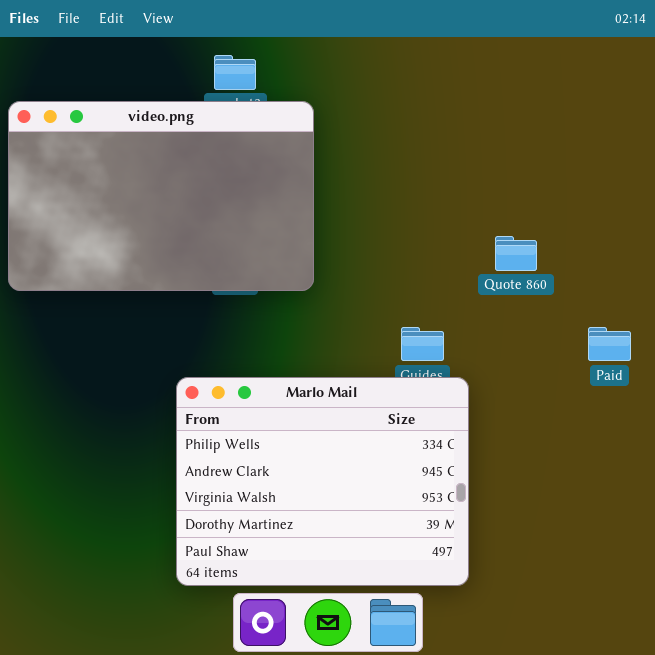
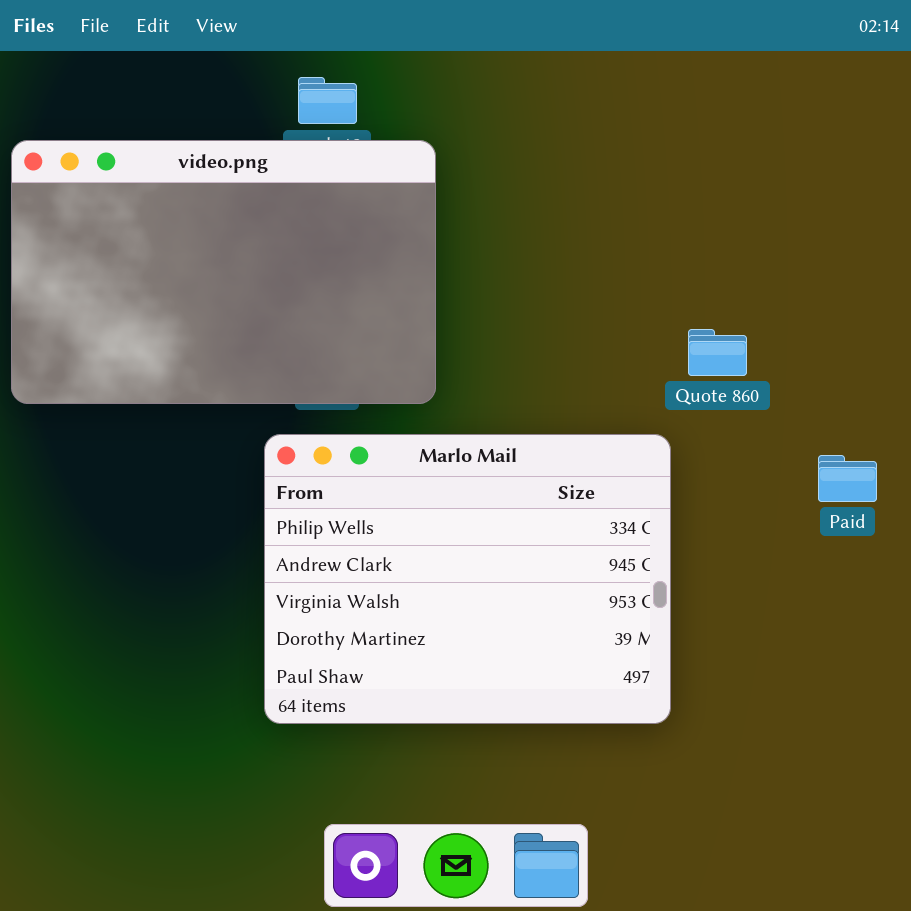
Marlo Mail: [176,377,469,586] -> [264,434,671,724], moved

